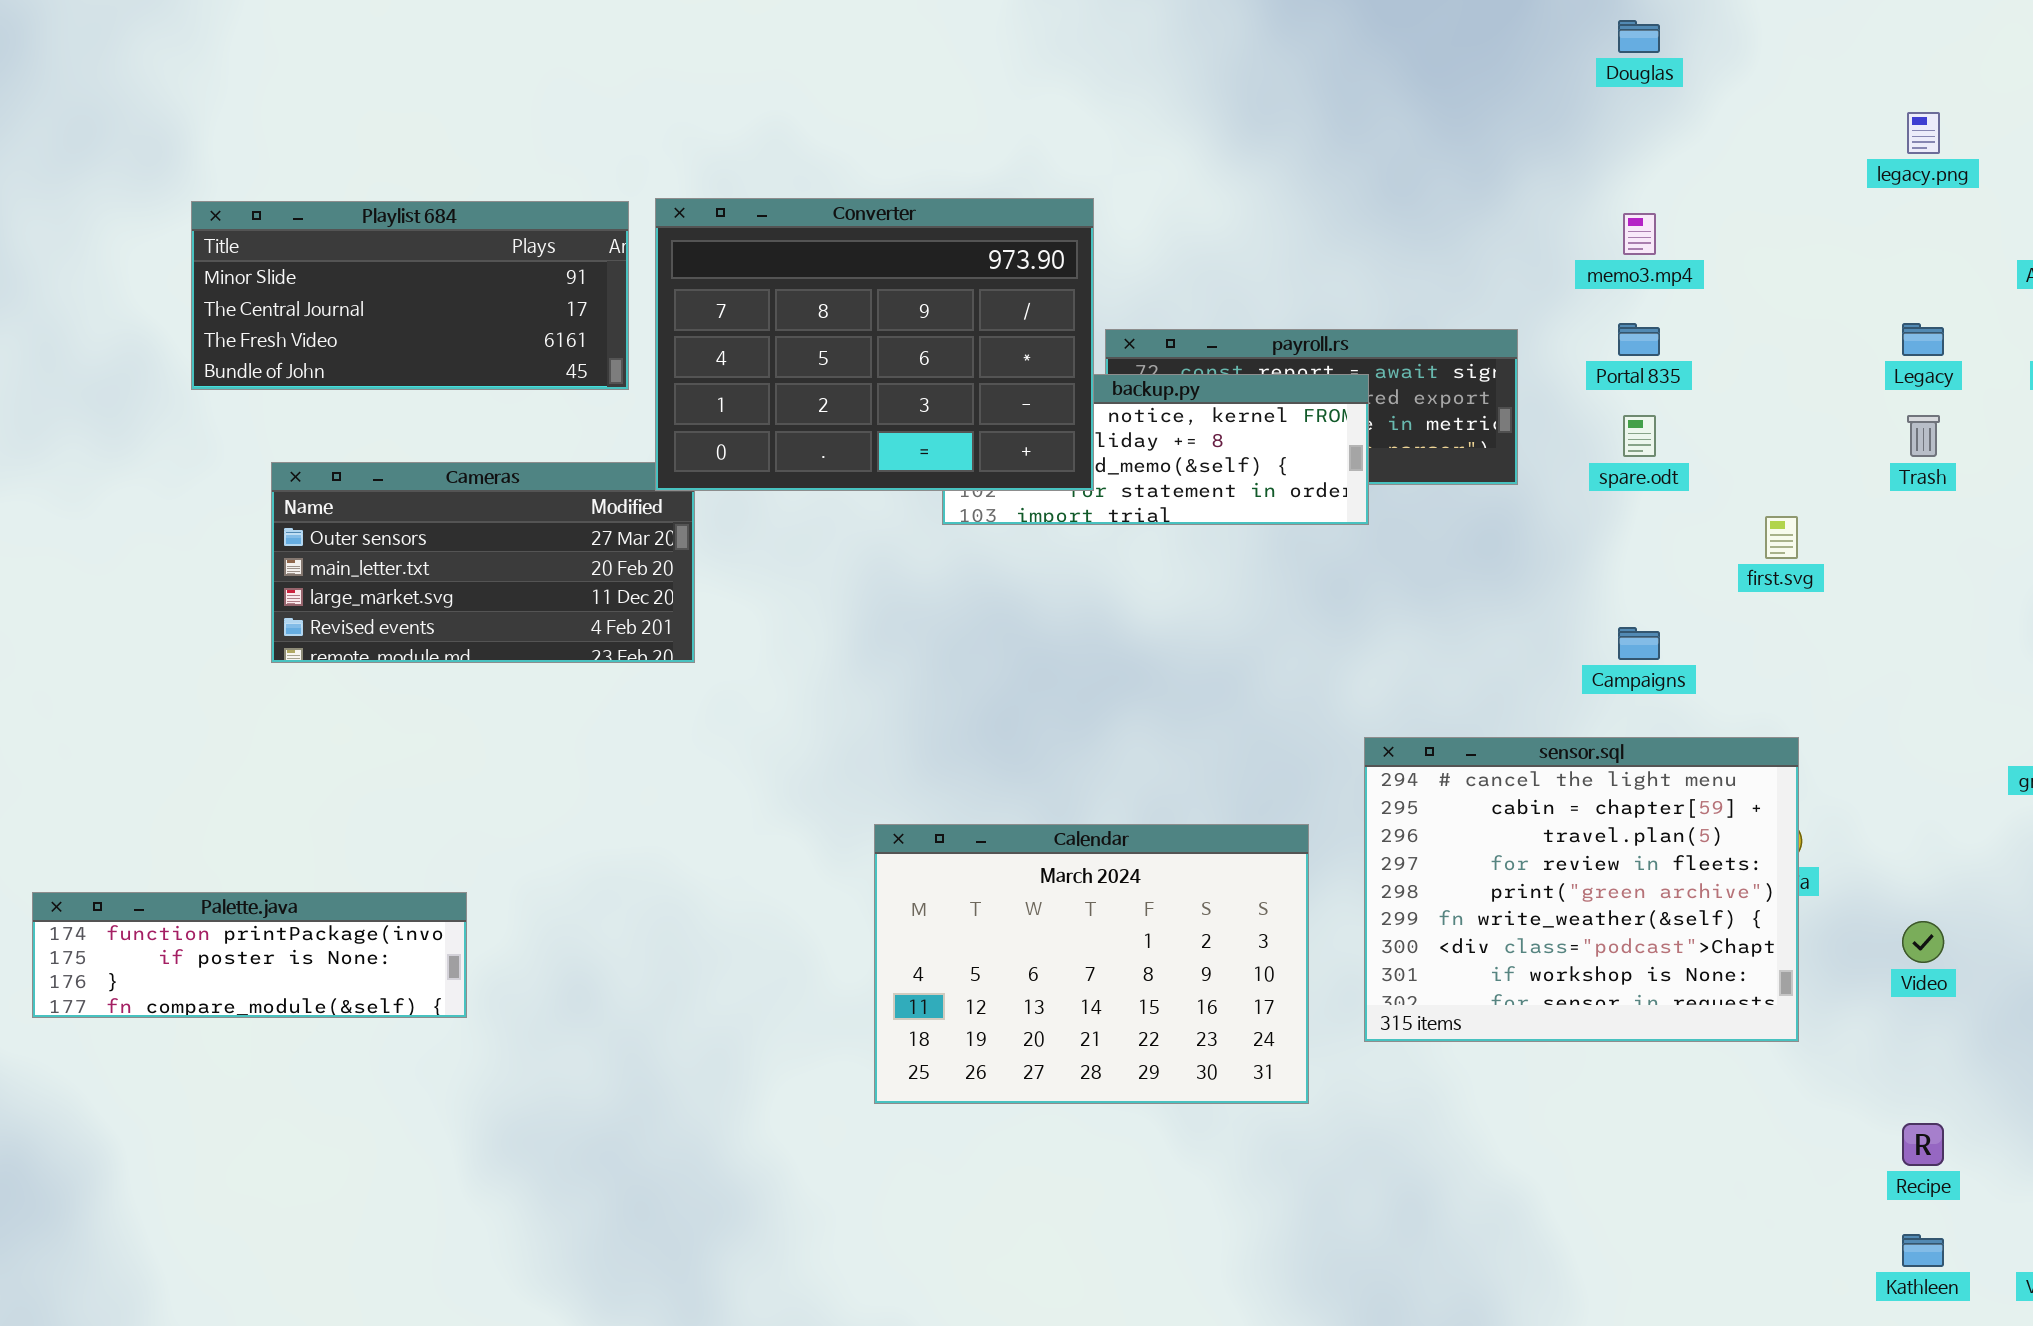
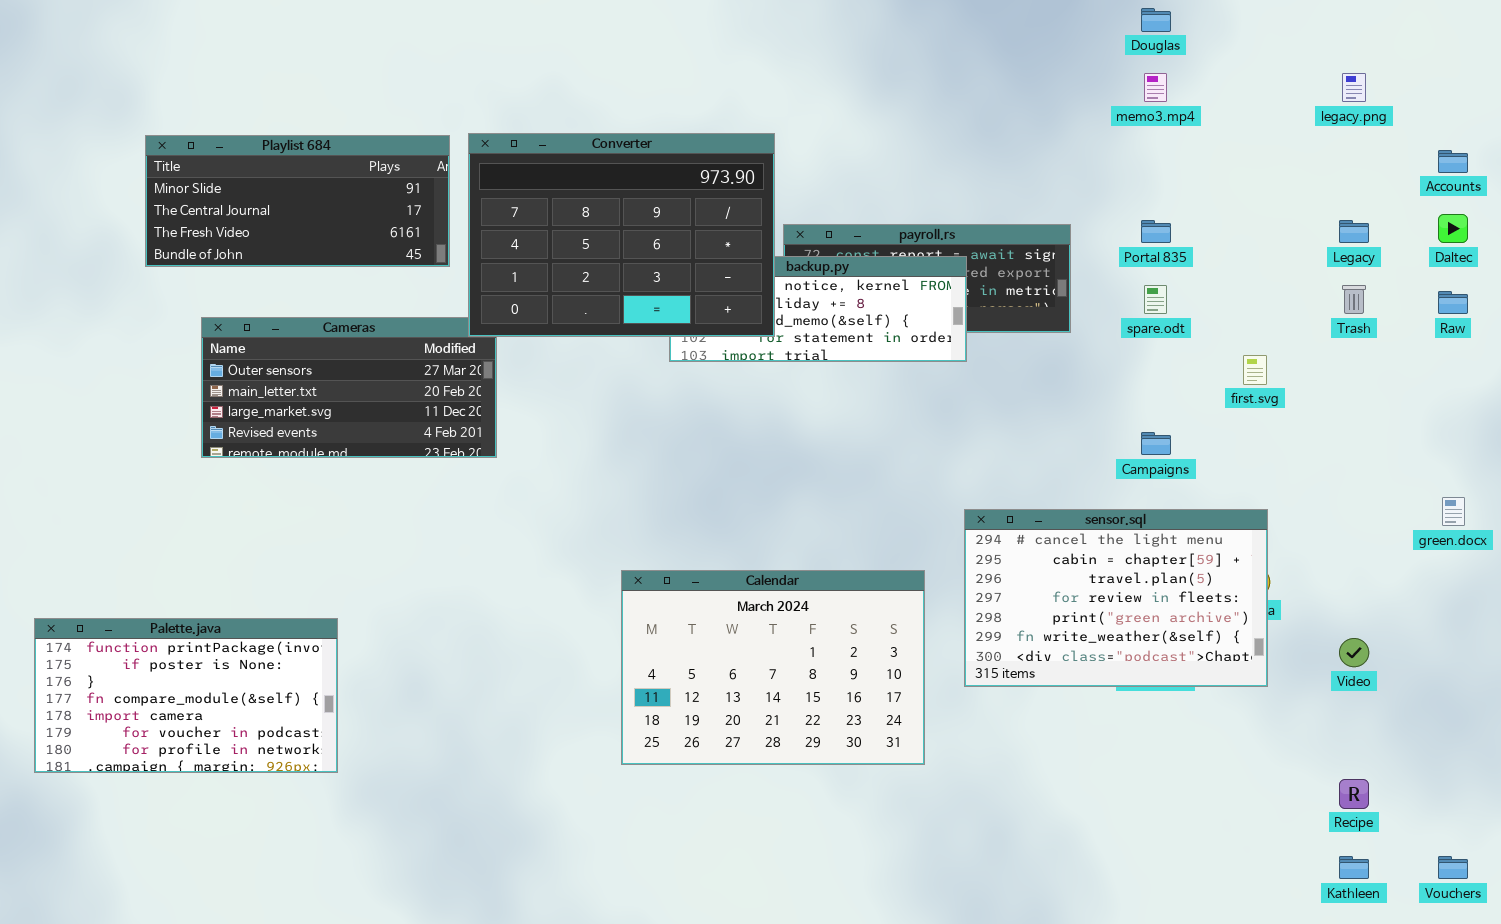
memo3.mp4: [1623,213,1656,255] -> [1144,73,1167,102], moved
sensor.sql: [1364,737,1799,1042] -> [964,509,1268,687], resized
Palette.java: [32,892,467,1018] -> [34,618,338,773], resized

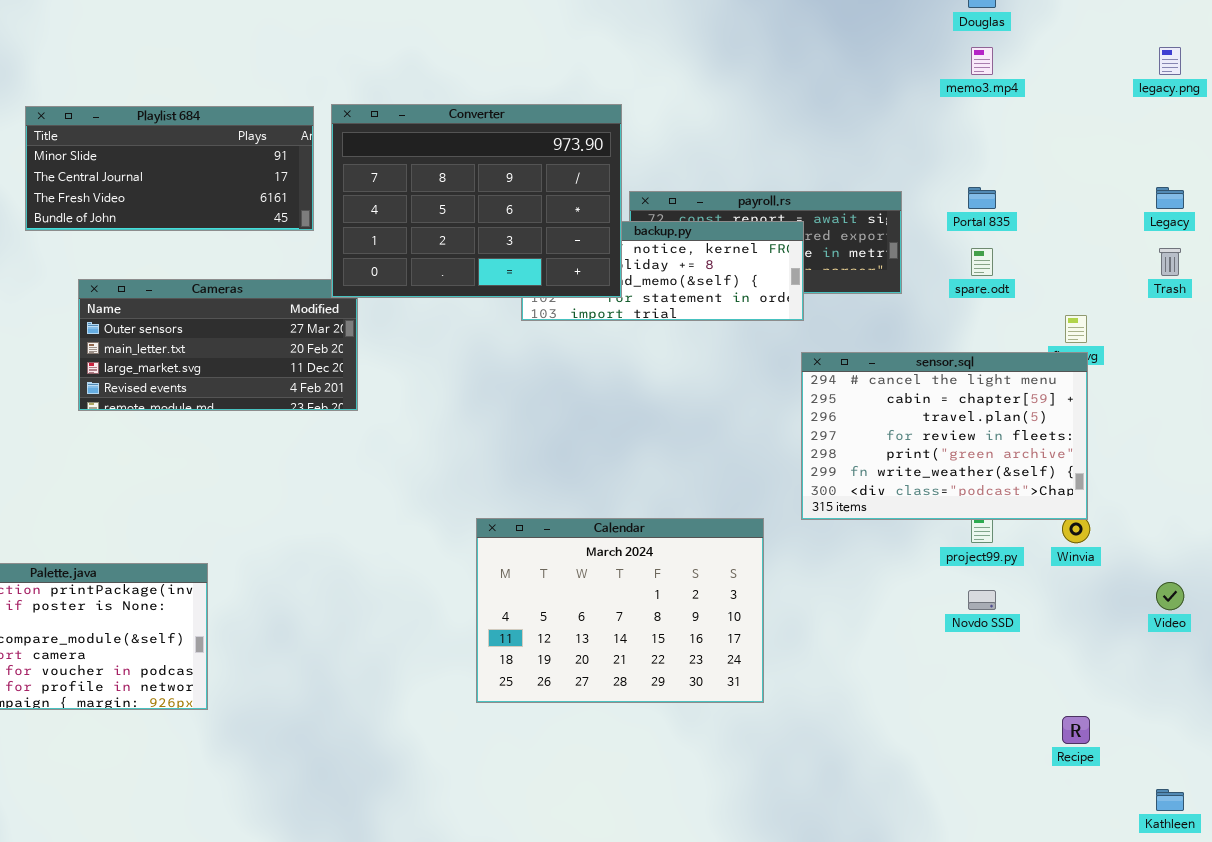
sensor.sql: [964,509,1268,687] -> [801,352,1088,520], moved
Recipe: [1339,779,1369,809] -> [1062,716,1090,744], moved

